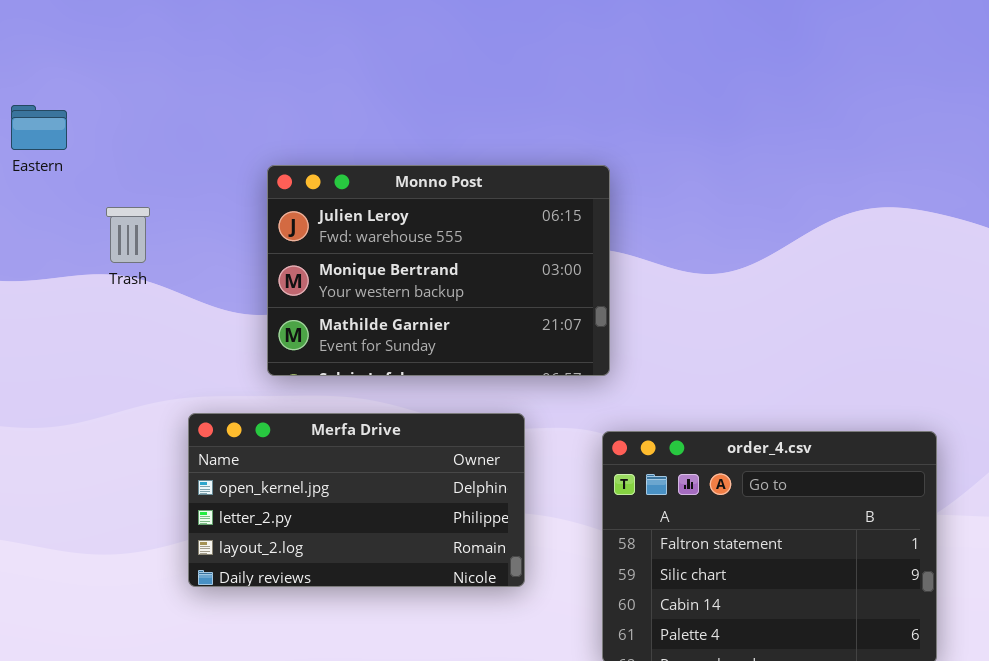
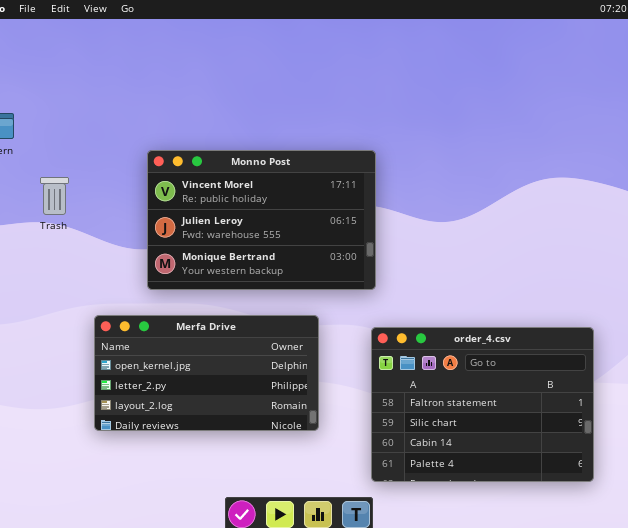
Monno Post: [267,165,610,376] -> [147,150,376,290], scrolled up 1 row

